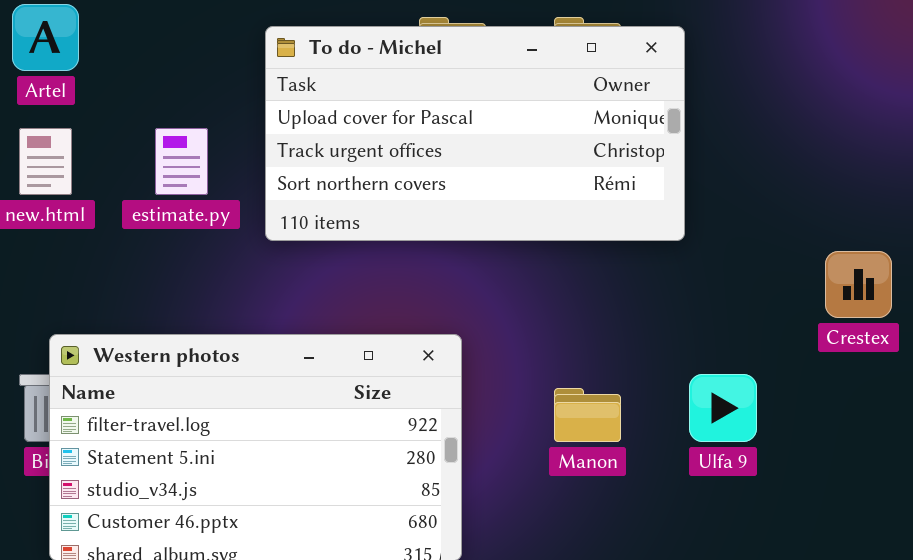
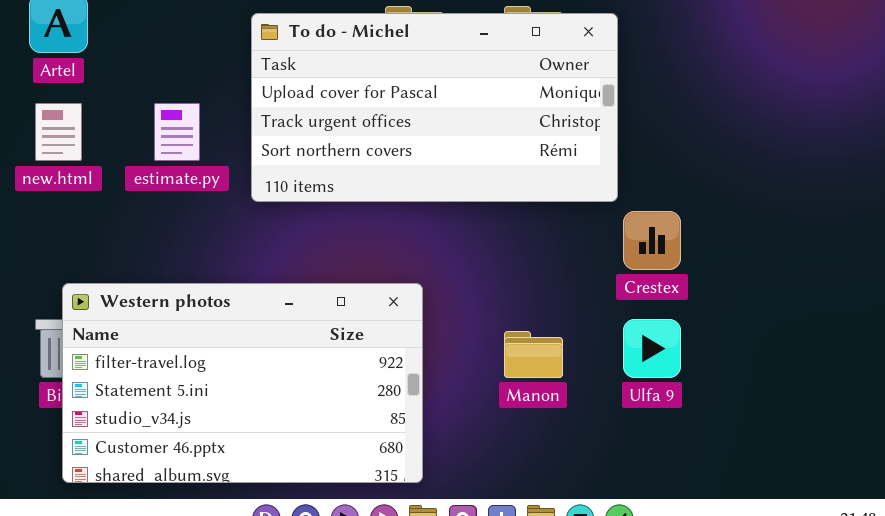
Crestex: [825,251,892,318] -> [623,211,681,270], moved

